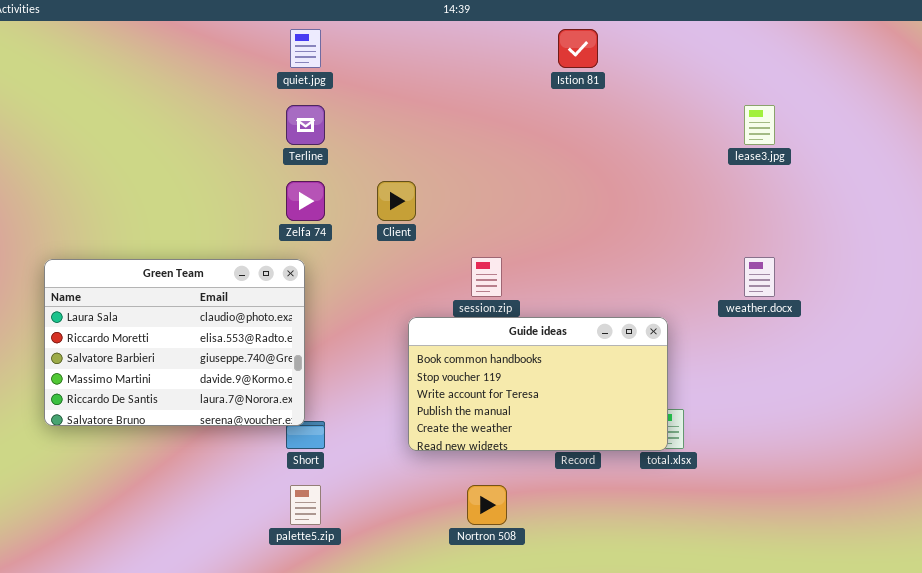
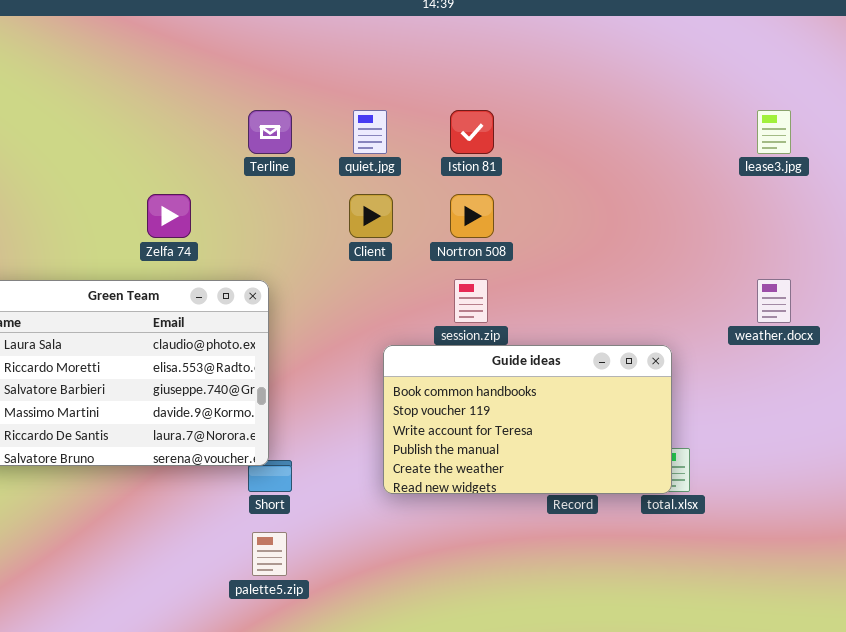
quiet.jpg: [290,29,321,68] -> [353,110,387,154], moved
Istion 81: [558,29,598,68] -> [450,110,494,154], moved
Zelfa 74: [286,181,325,221] -> [147,194,191,238], moved
Nortron 508: [467,485,507,525] -> [450,194,494,238], moved

